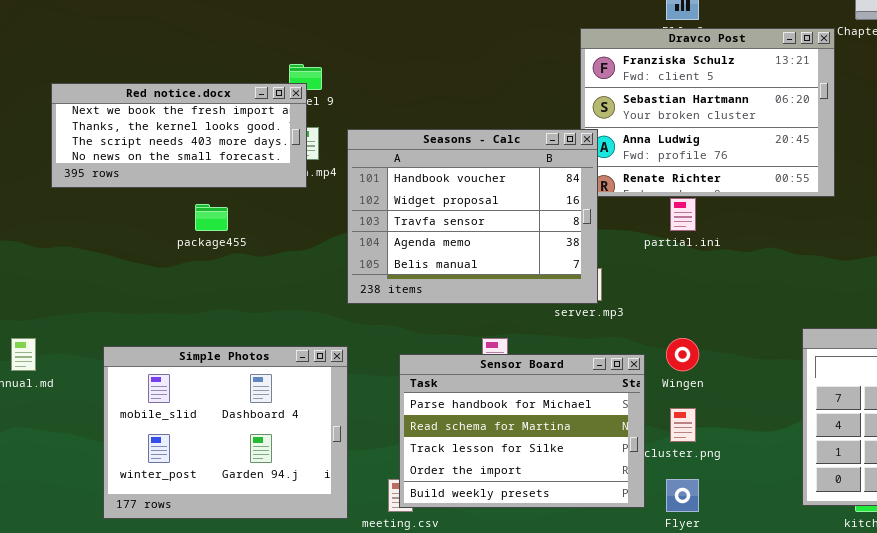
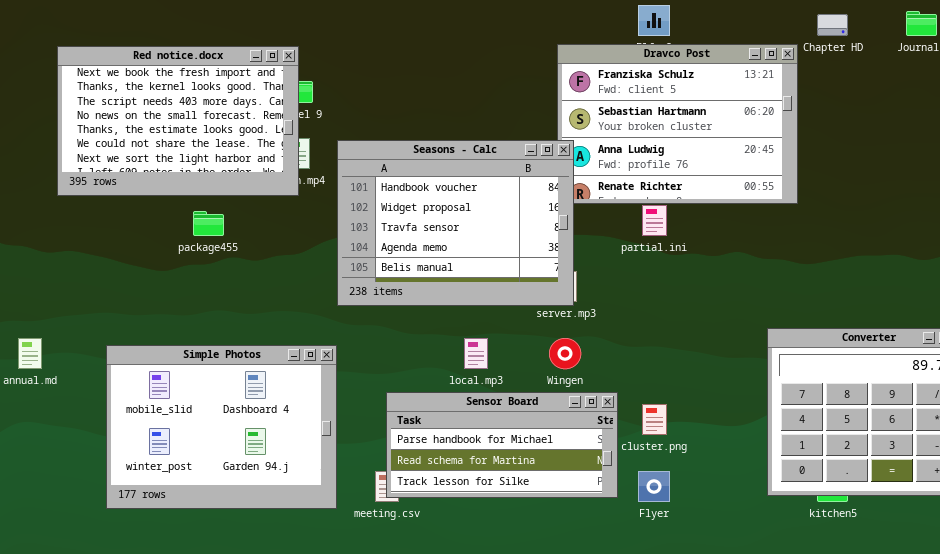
Red notice.docx: [51,83,307,188] -> [57,46,299,196], resized
Wingen: [666,338,699,371] -> [549,338,581,369], moved
Sensor Board: [399,354,645,508] -> [386,392,618,498], resized

